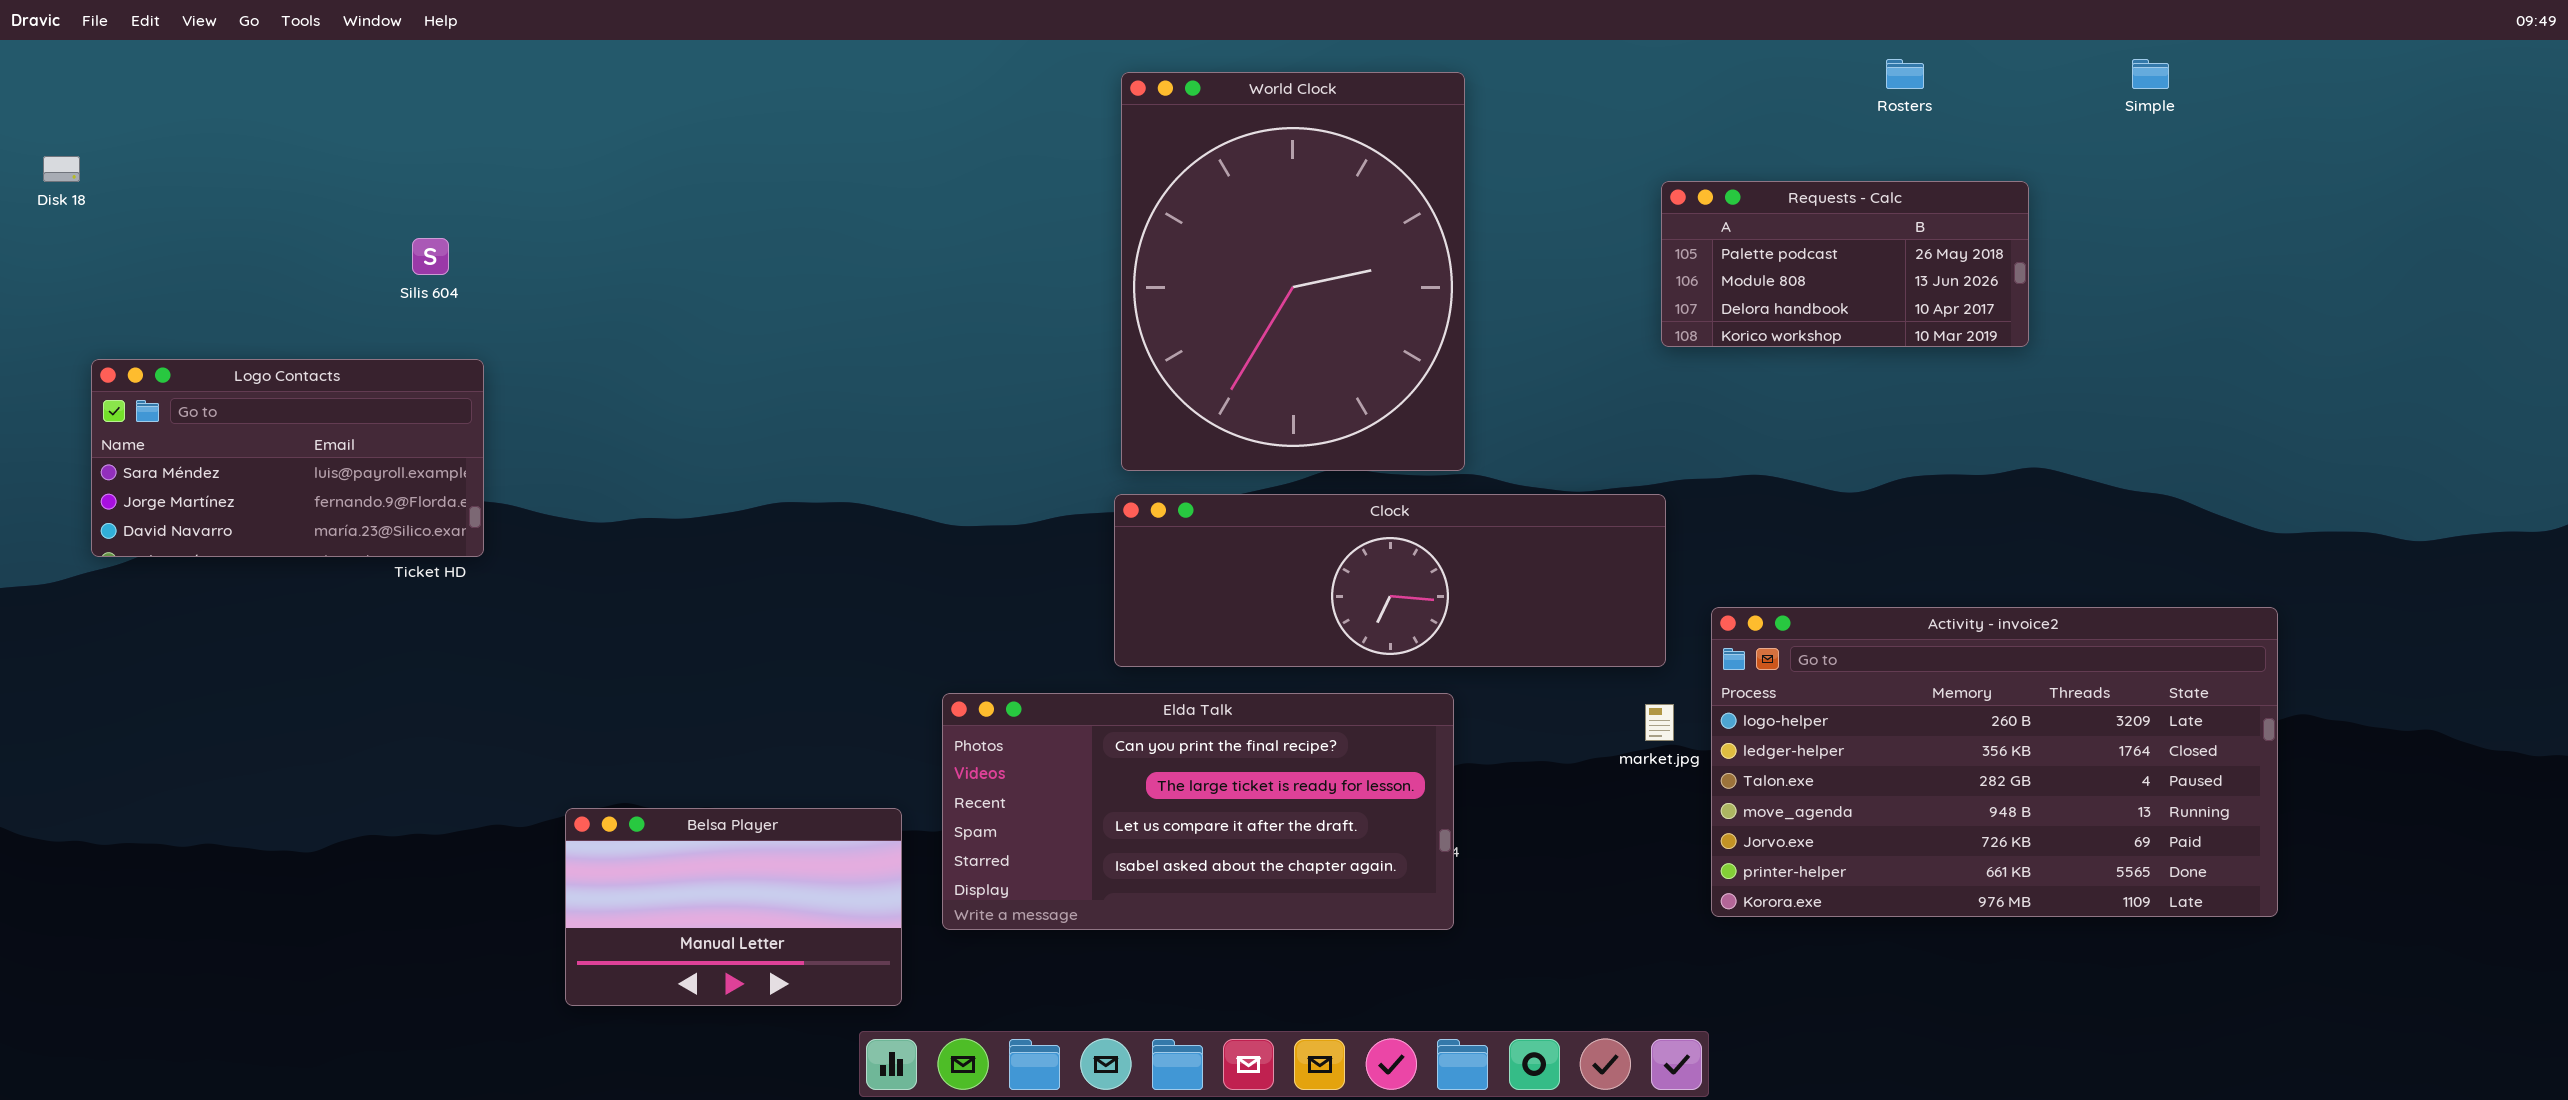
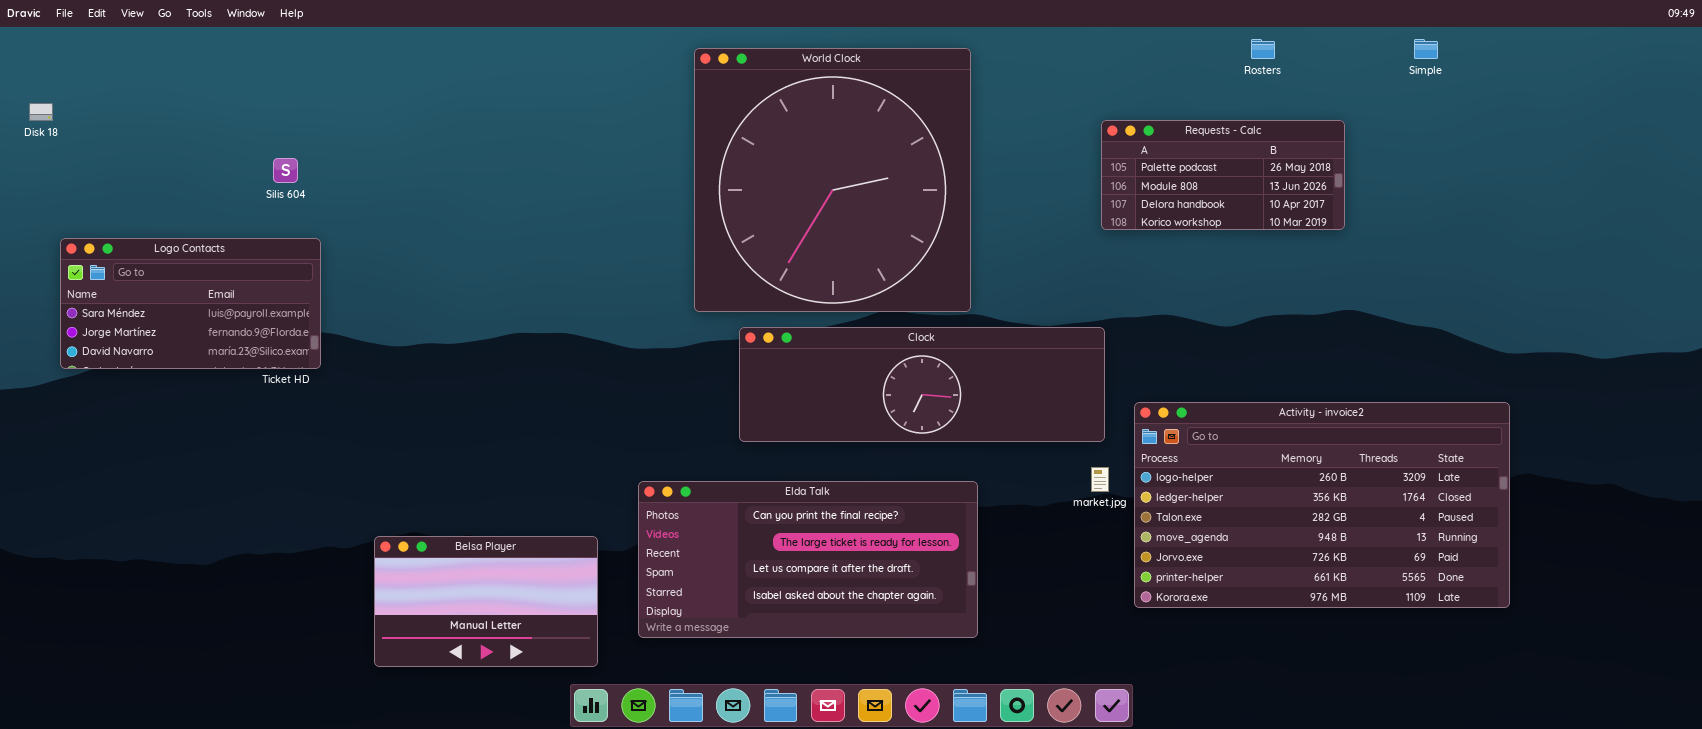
World Clock: [1121,72,1465,471] -> [694,48,971,312], resized
Elda Talk: [942,693,1454,930] -> [638,481,978,638], moved

